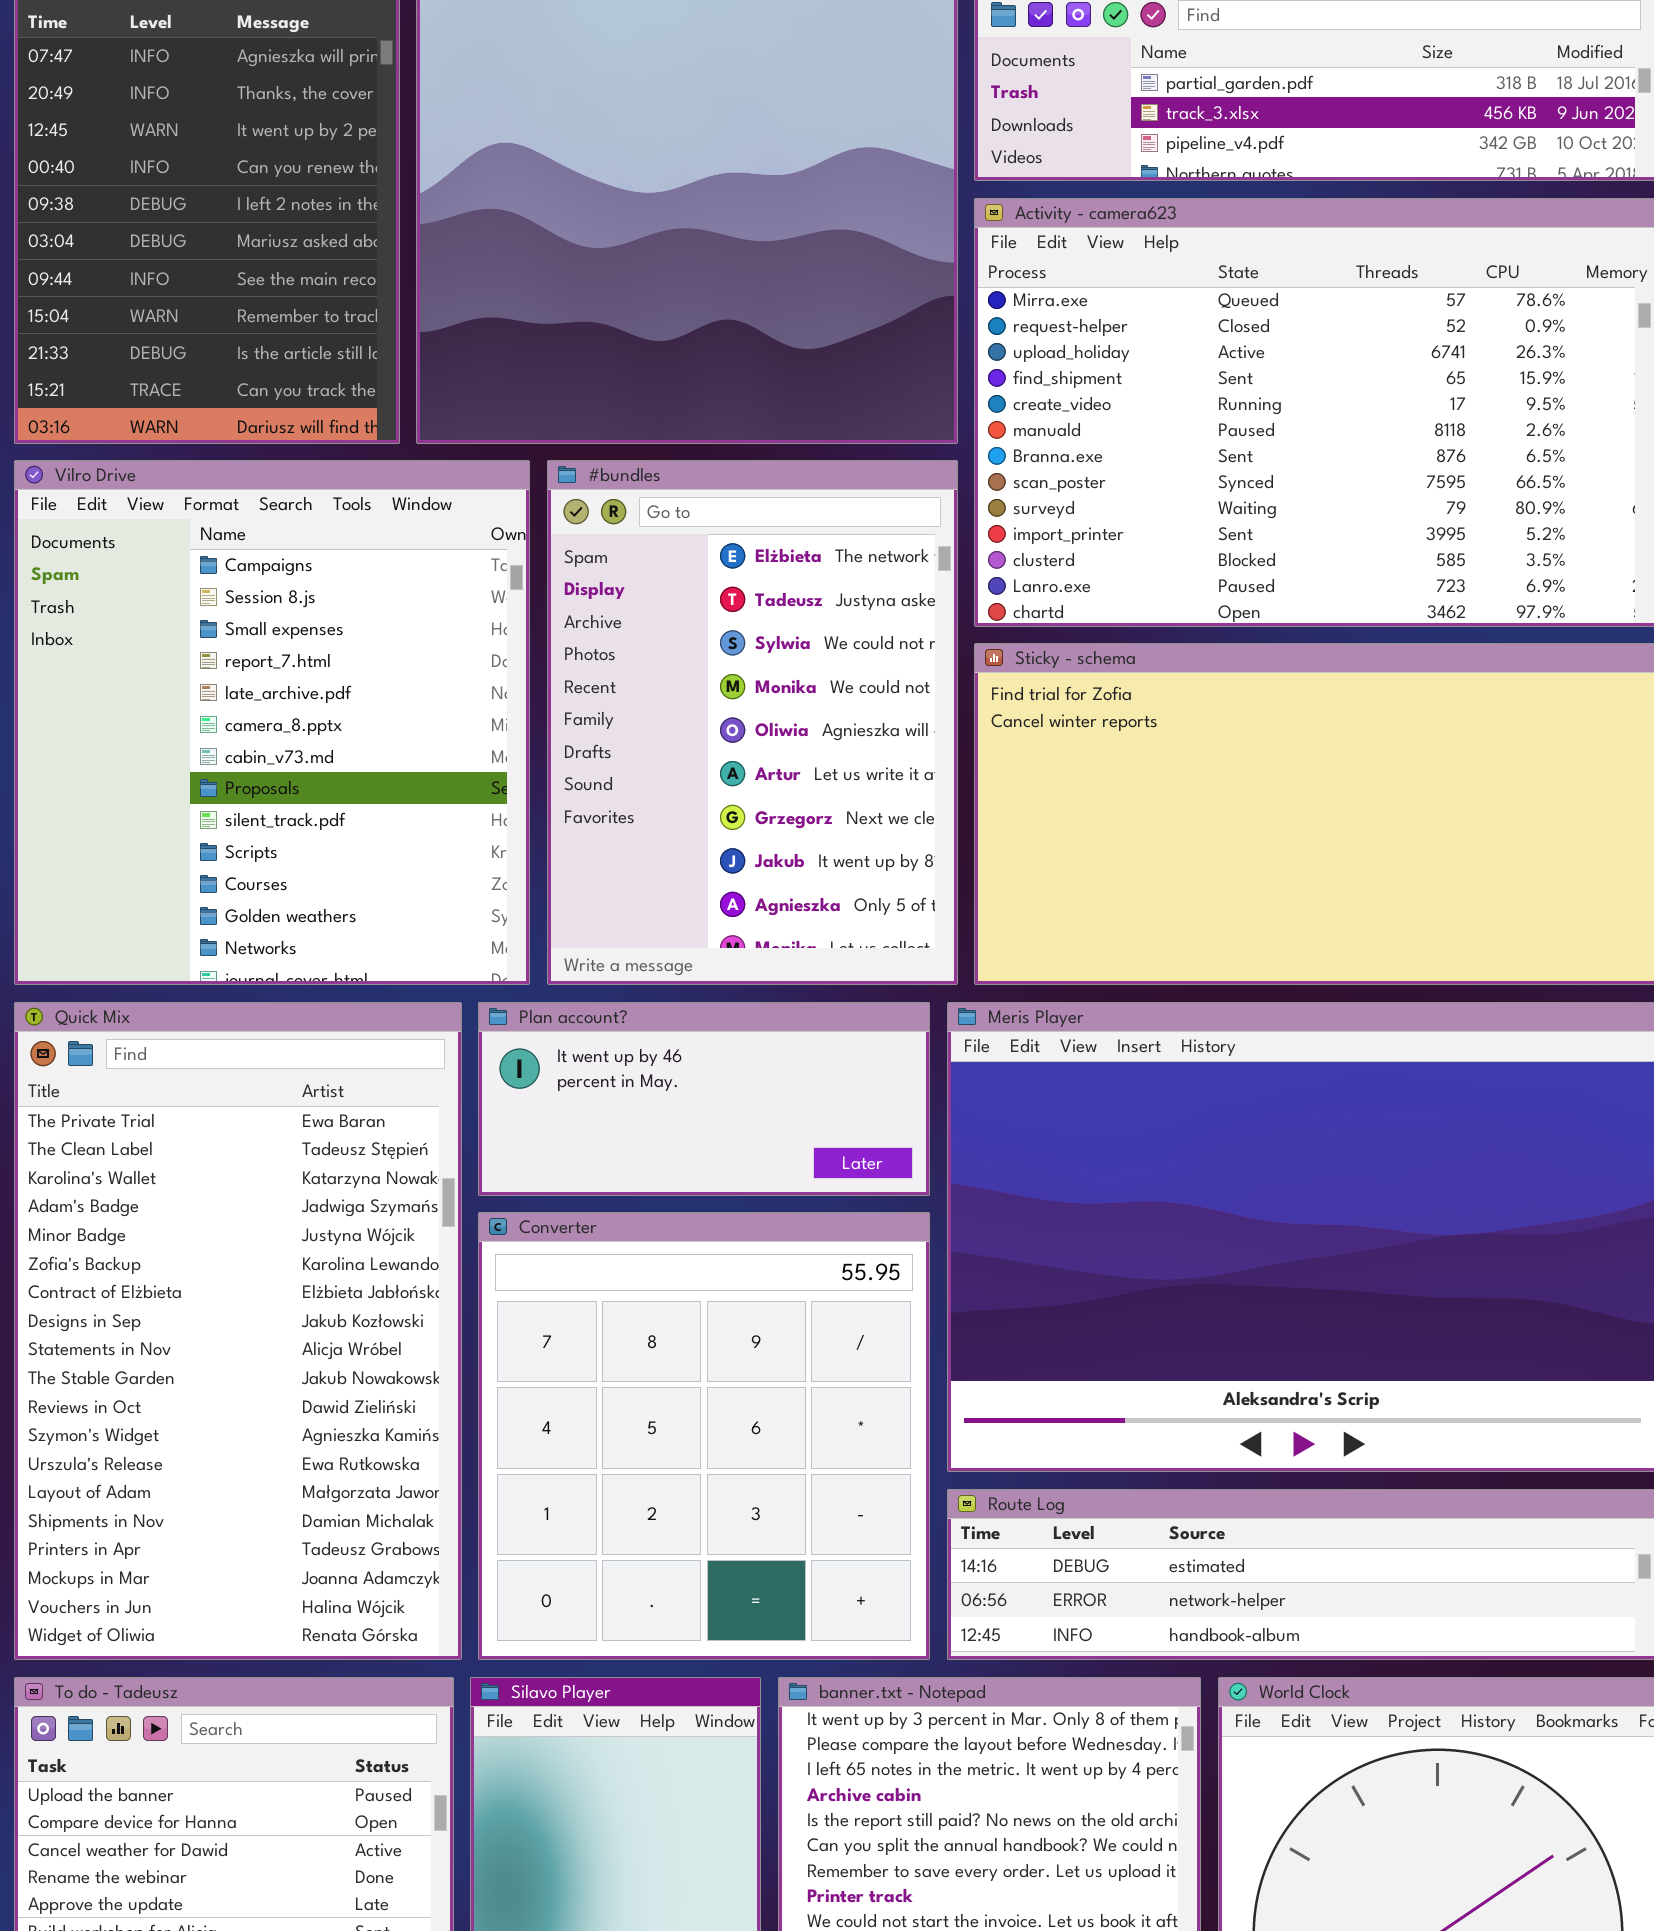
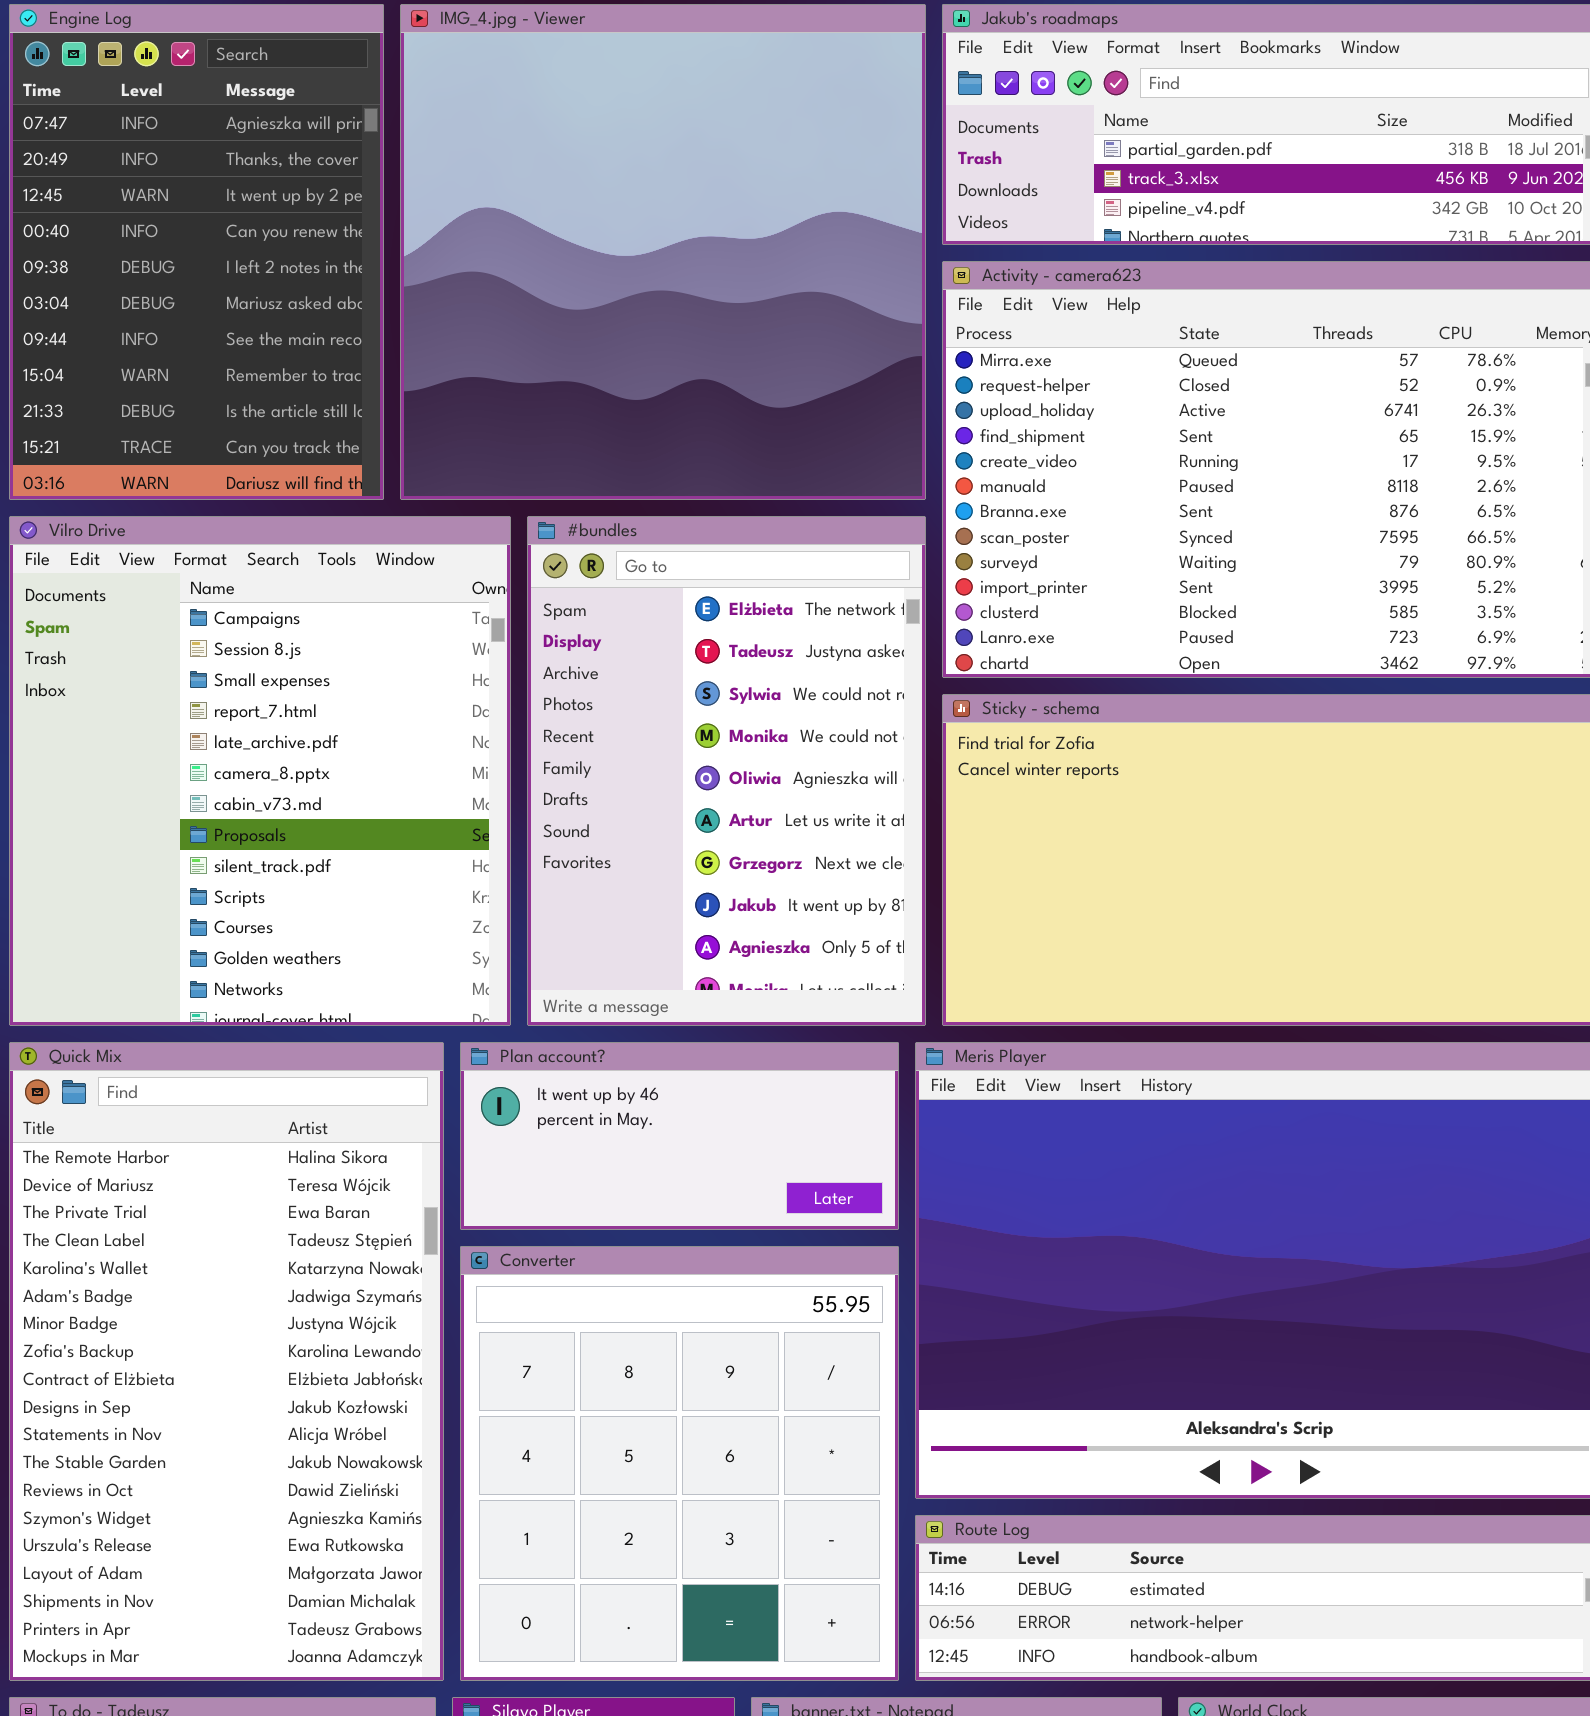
Quick Mix: [14,1002,462,1660] -> [9,1042,444,1681], scrolled up 2 rows

